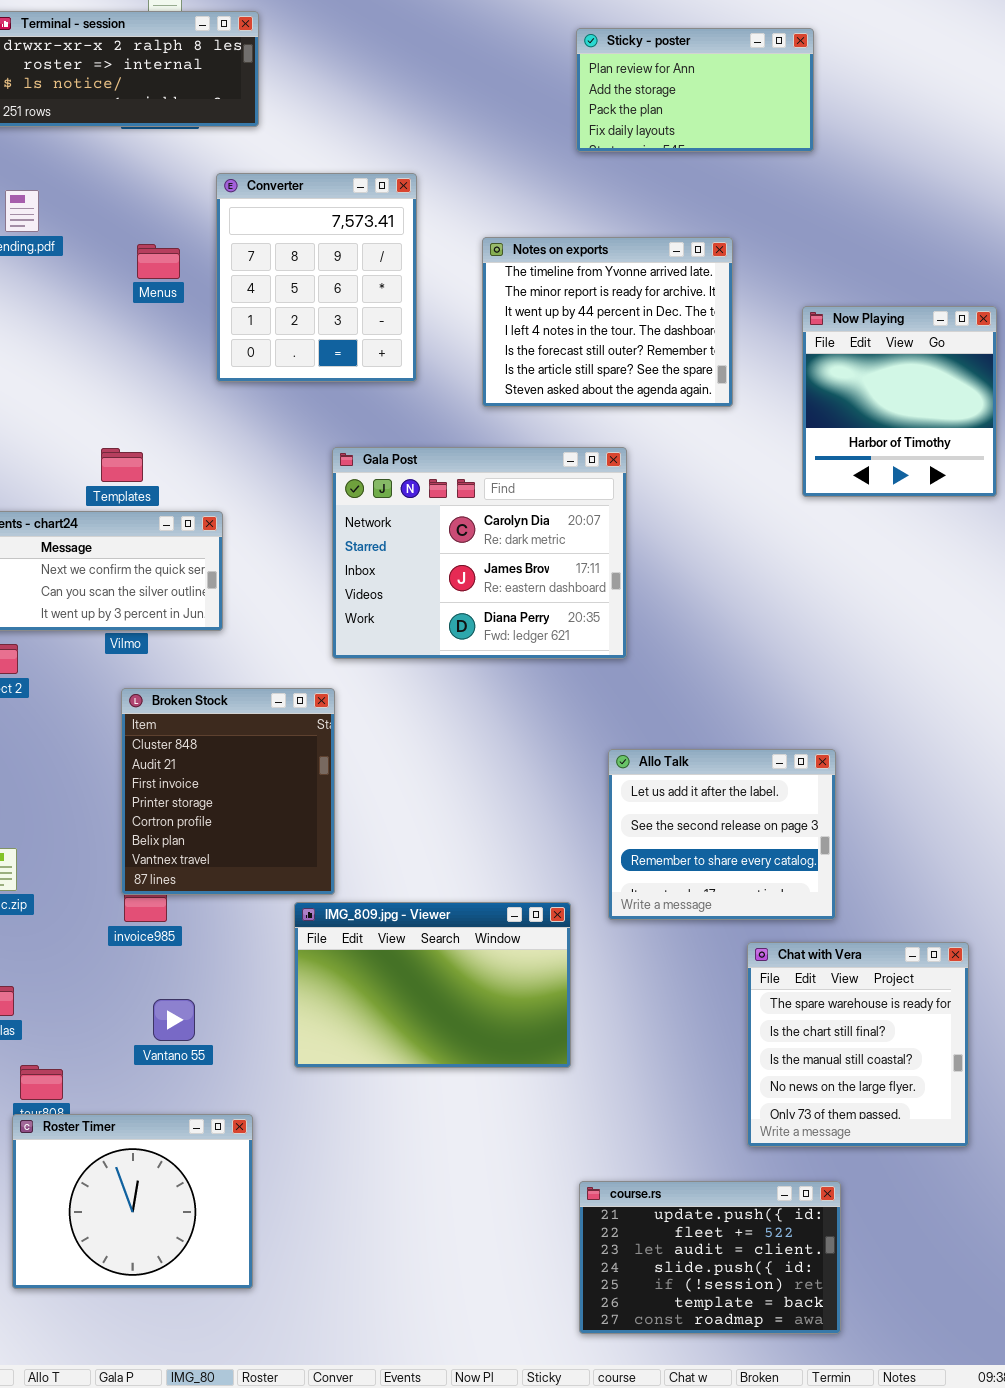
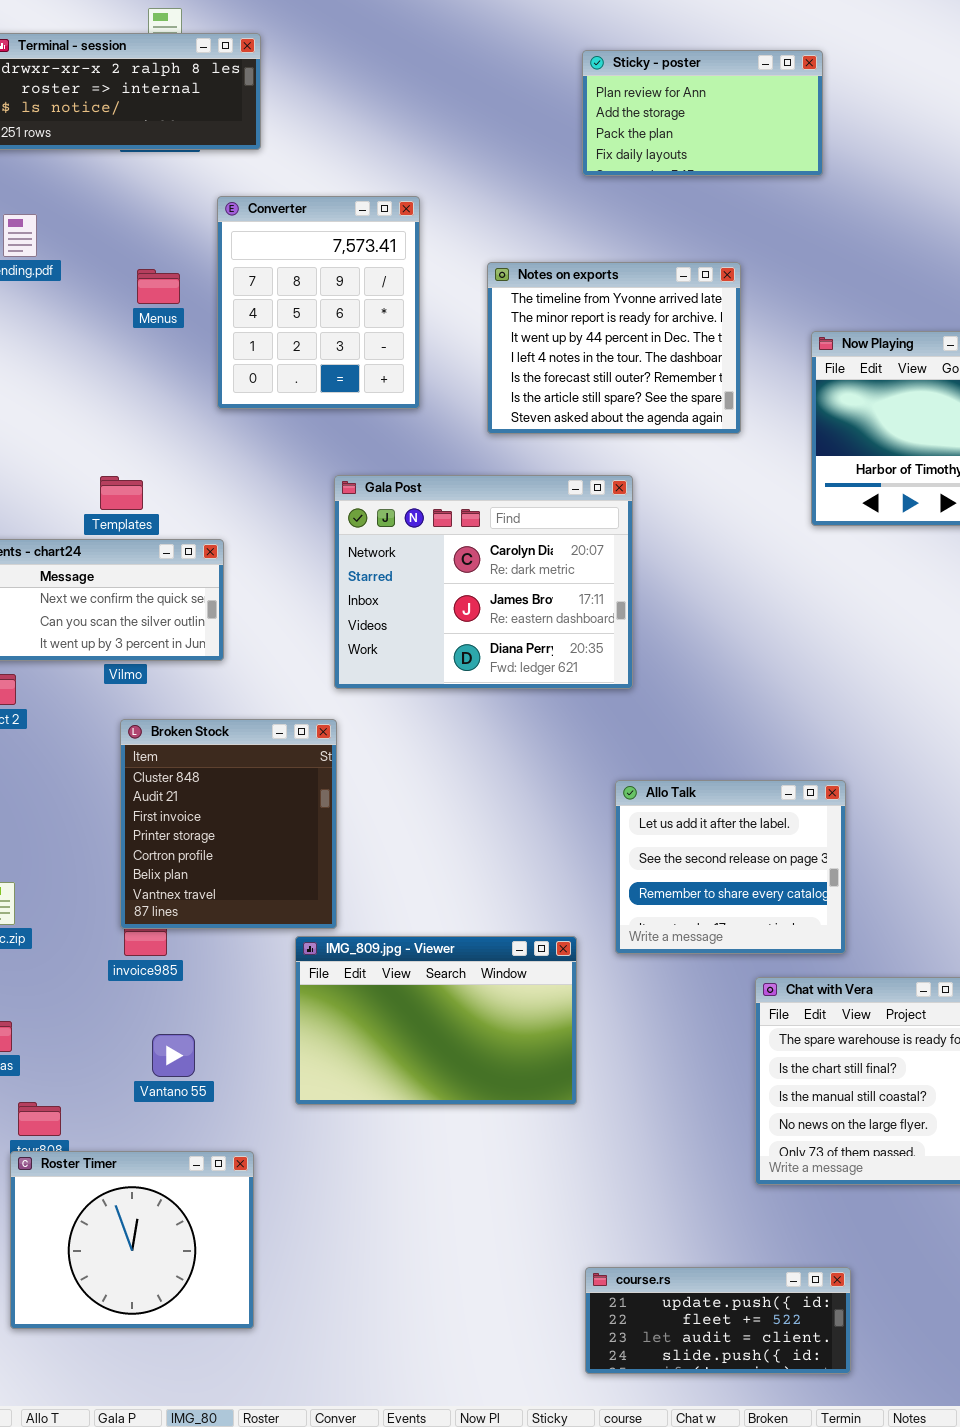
course.rs: [579,1181,841,1334] -> [585,1267,851,1374], resized

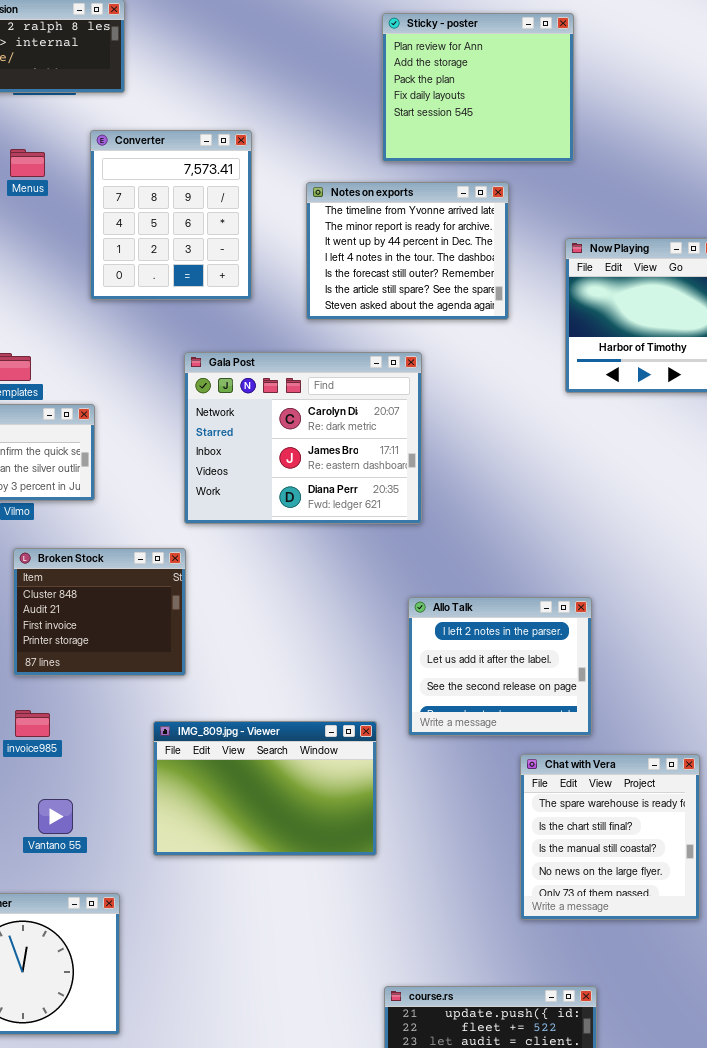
Sticky - poster: [582,50,823,176] -> [382,13,574,162], resized
Menus: [137,269,180,304] -> [10,149,45,177], moved
Broken Stock: [120,719,337,929] -> [13,548,186,676], resized
Allo Talk: [615,780,846,954] -> [408,597,592,736], scrolled up 1 row

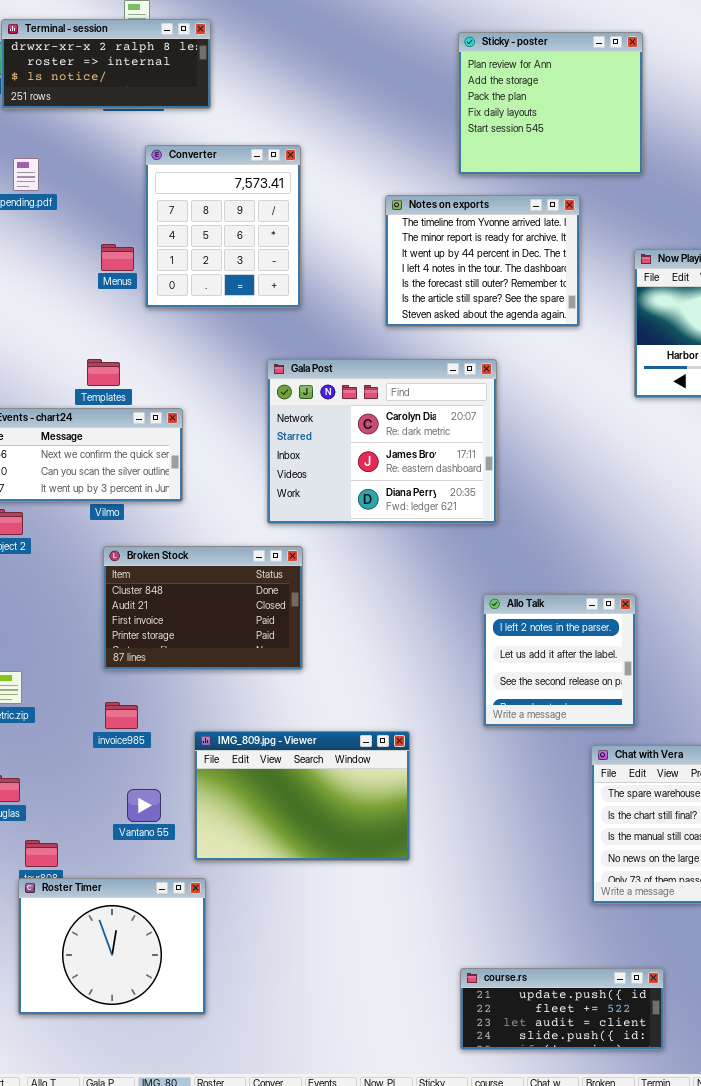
Converter: [90,130,252,300] -> [145,145,301,308], moved
Menus: [10,149,45,177] -> [101,244,134,271], moved
Broken Stock: [13,548,186,676] -> [103,546,303,670], resized
Allo Talk: [408,597,592,736] -> [483,594,636,727], resized
IMG_809.jpg - Viewer: [153,721,377,856] -> [194,731,410,861], moved

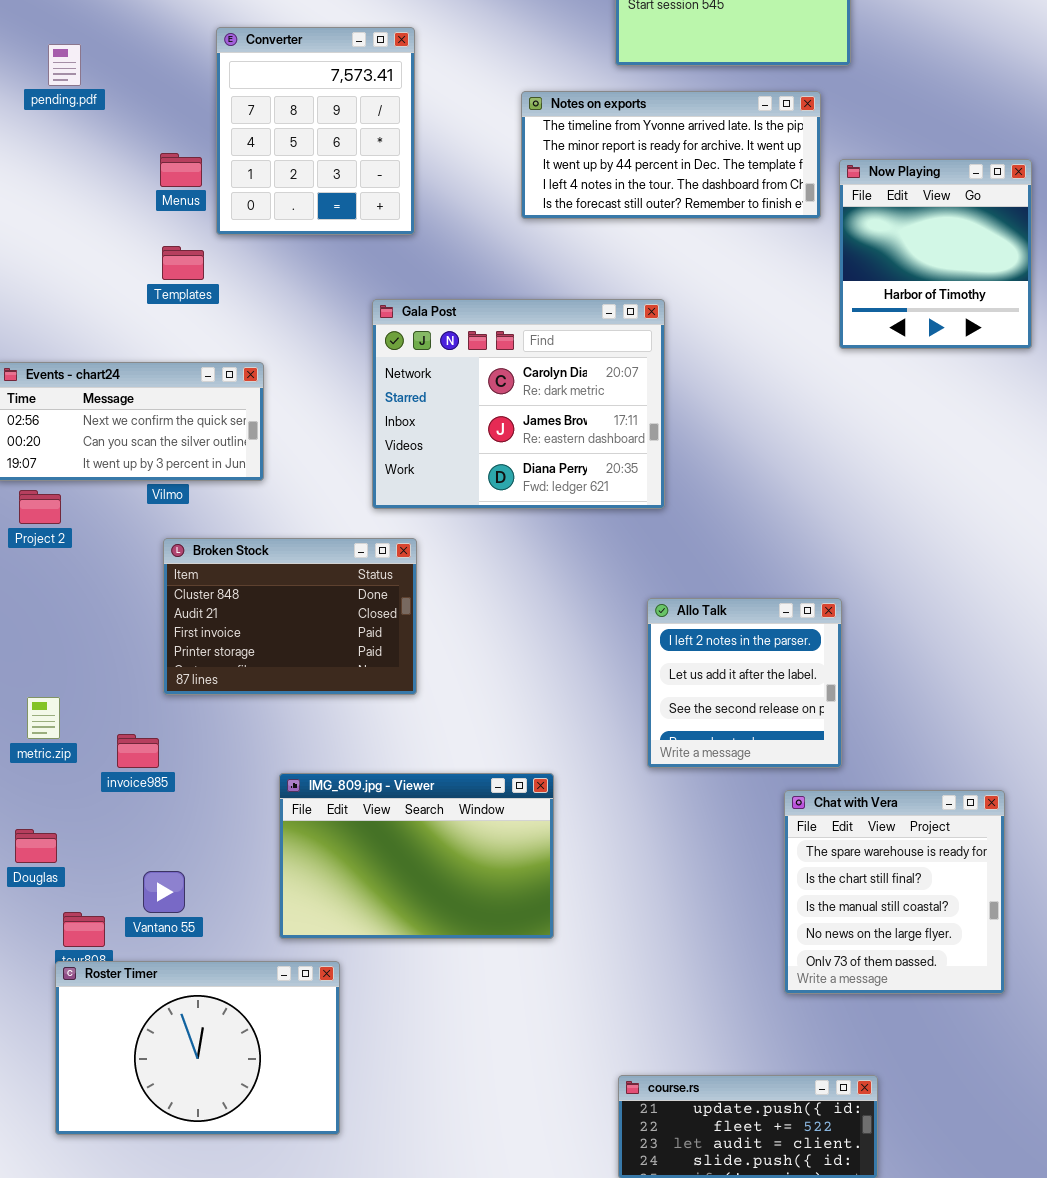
Notes on exports: [385,195,580,327] -> [521,91,821,219], resized
Templates: [87,359,120,386] -> [162,246,204,280], moved
invoice985: [105,702,138,729] -> [117,734,159,768], moved
Vantano 55: [127,789,161,822] -> [143,871,185,913], moved
Roster Timer: [18,878,206,1015] -> [55,961,340,1135], resized

